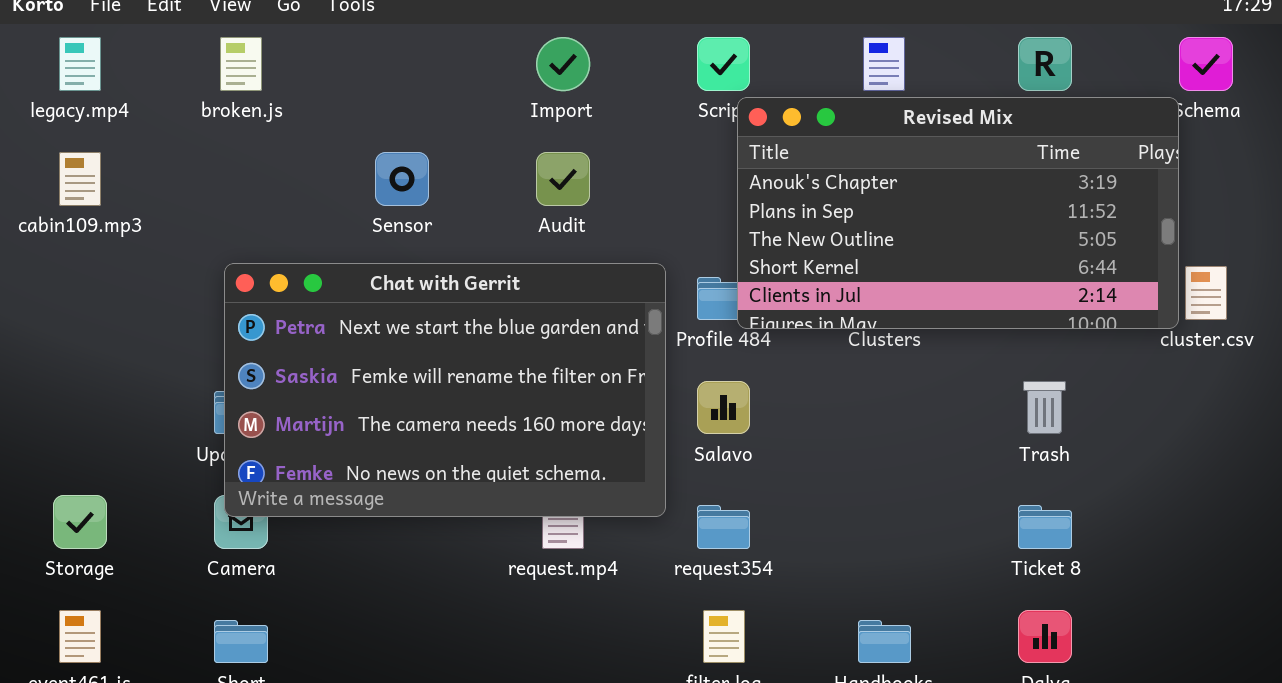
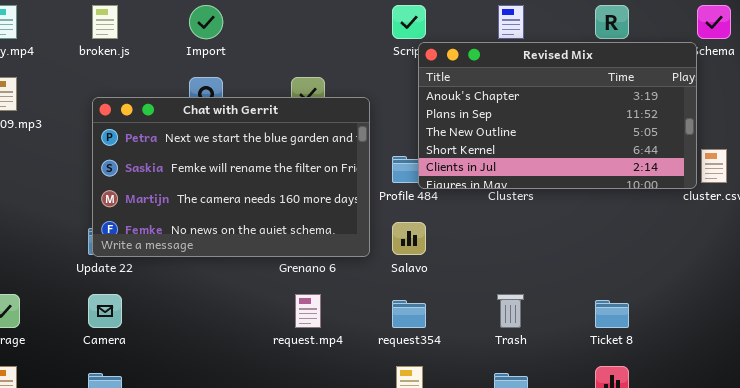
Import: [536,37,590,91] -> [189,5,223,39], moved
Chat with Gerrit: [224,263,666,517] -> [92,97,370,257], moved
Trash: [1023,381,1066,434] -> [497,294,524,328], moved

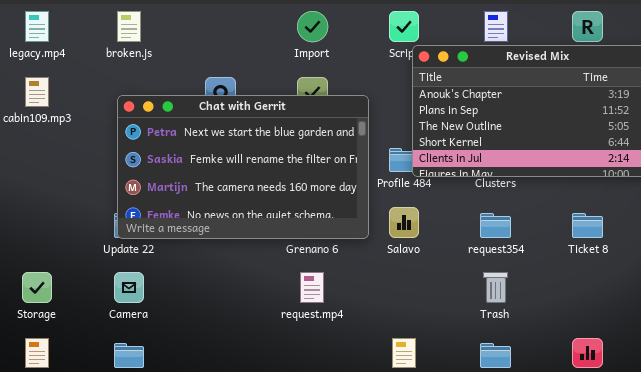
Import: [189,5,223,39] -> [297,11,328,42], moved
request354: [392,300,426,328] -> [480,213,511,238], moved
Ticket 8: [595,300,629,328] -> [572,213,603,238], moved

